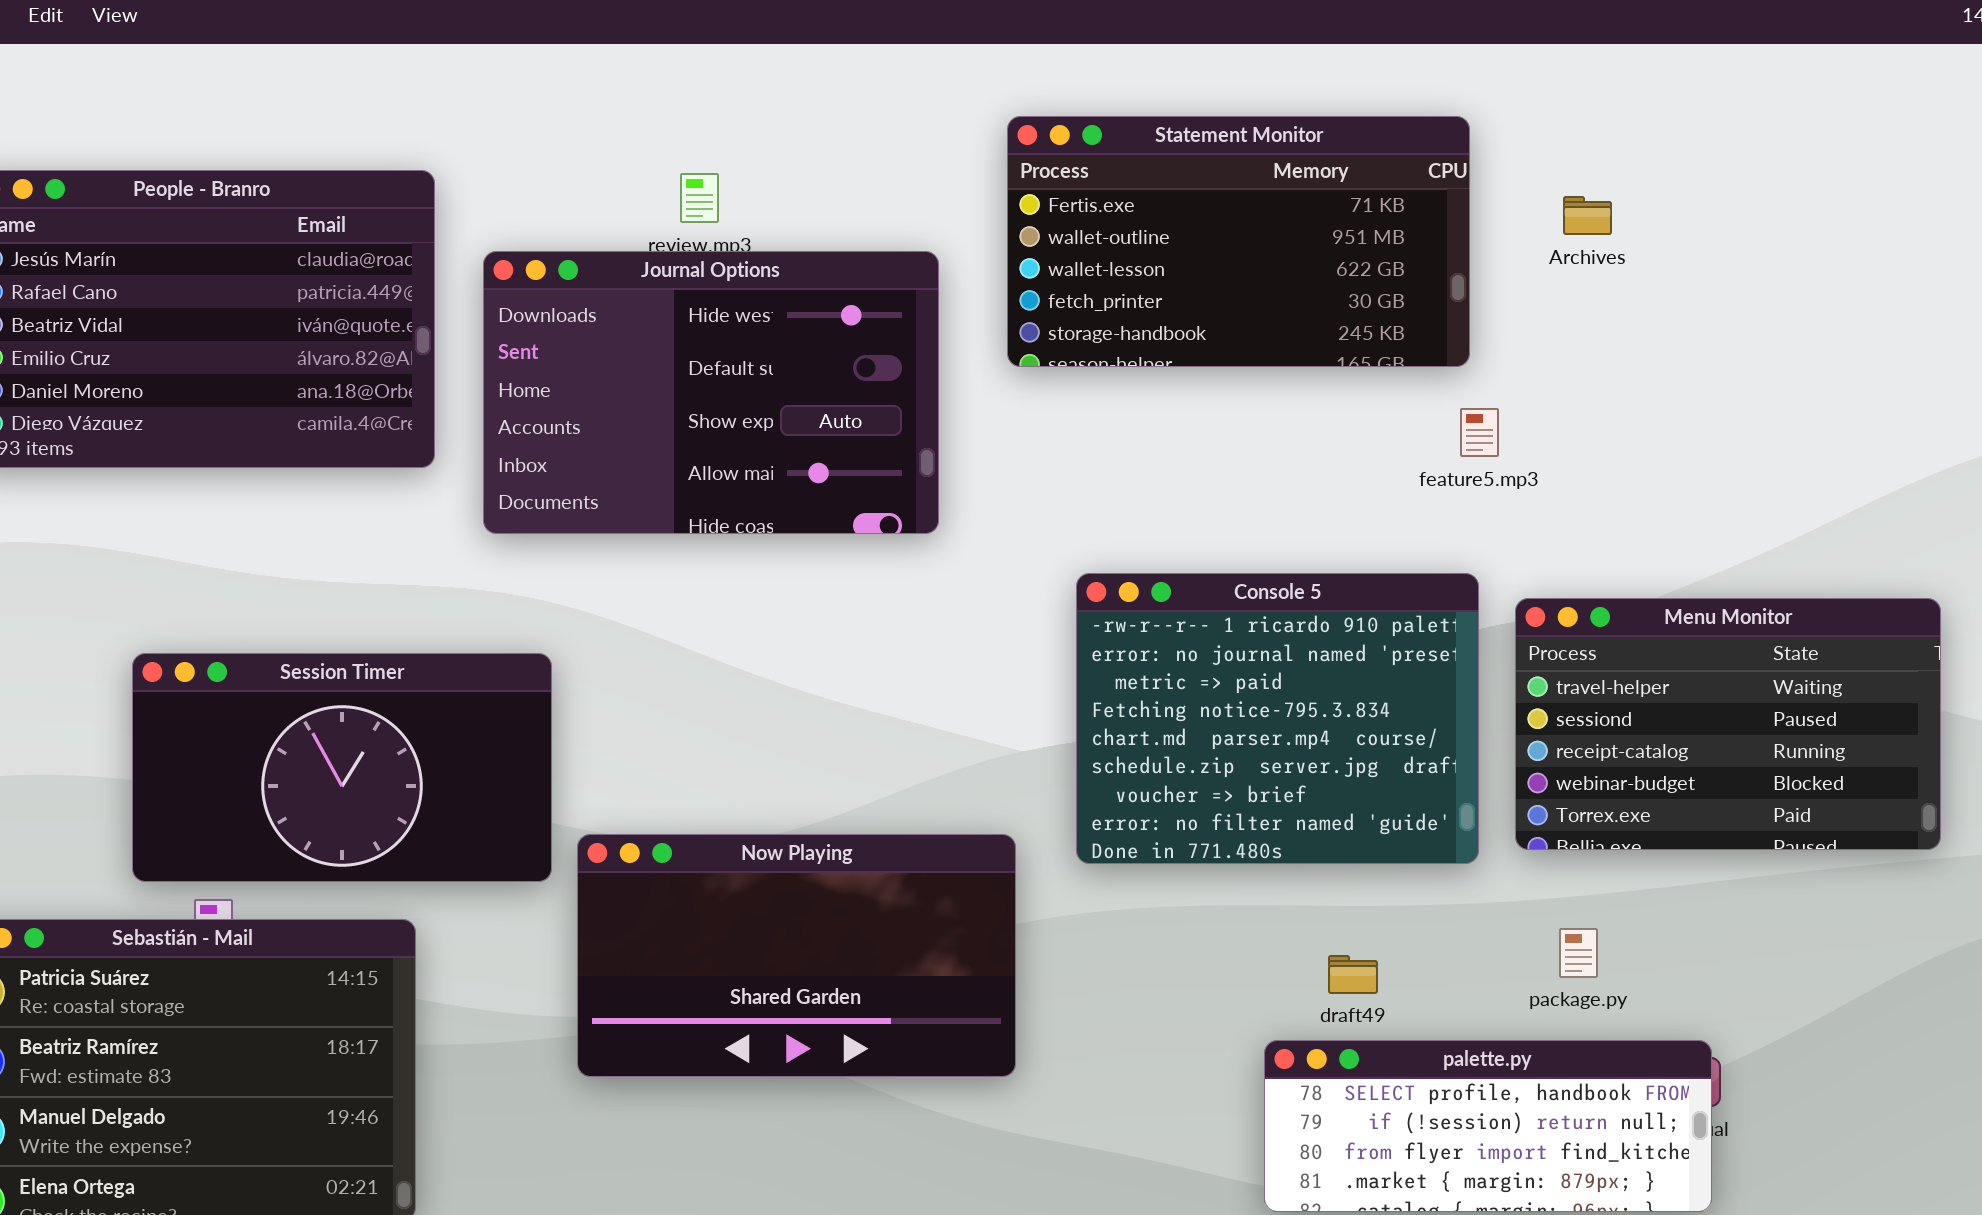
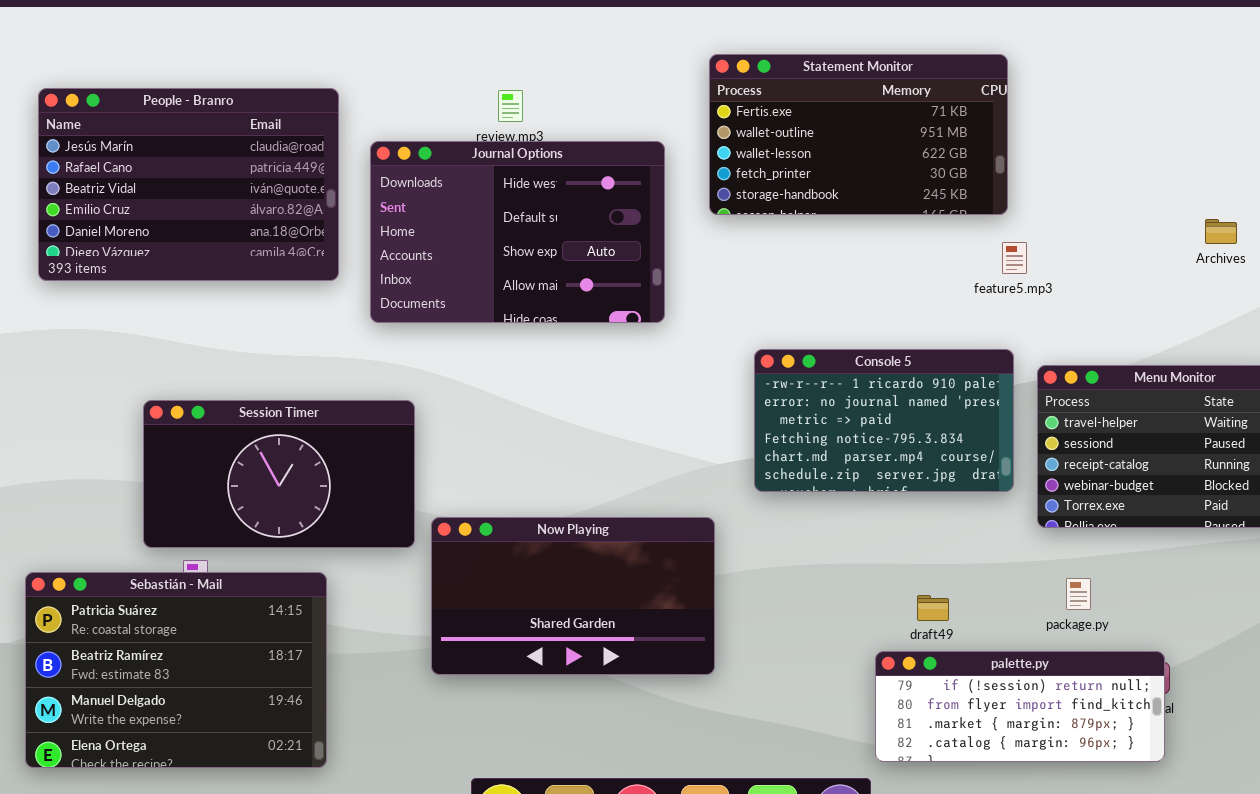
Archives: [1563,196,1612,235] -> [1205,219,1237,244], moved
Console 5: [1076,573,1479,864] -> [754,349,1014,492], resized
palette.py: [1264,1040,1712,1212] -> [875,651,1165,762], scrolled down 1 row

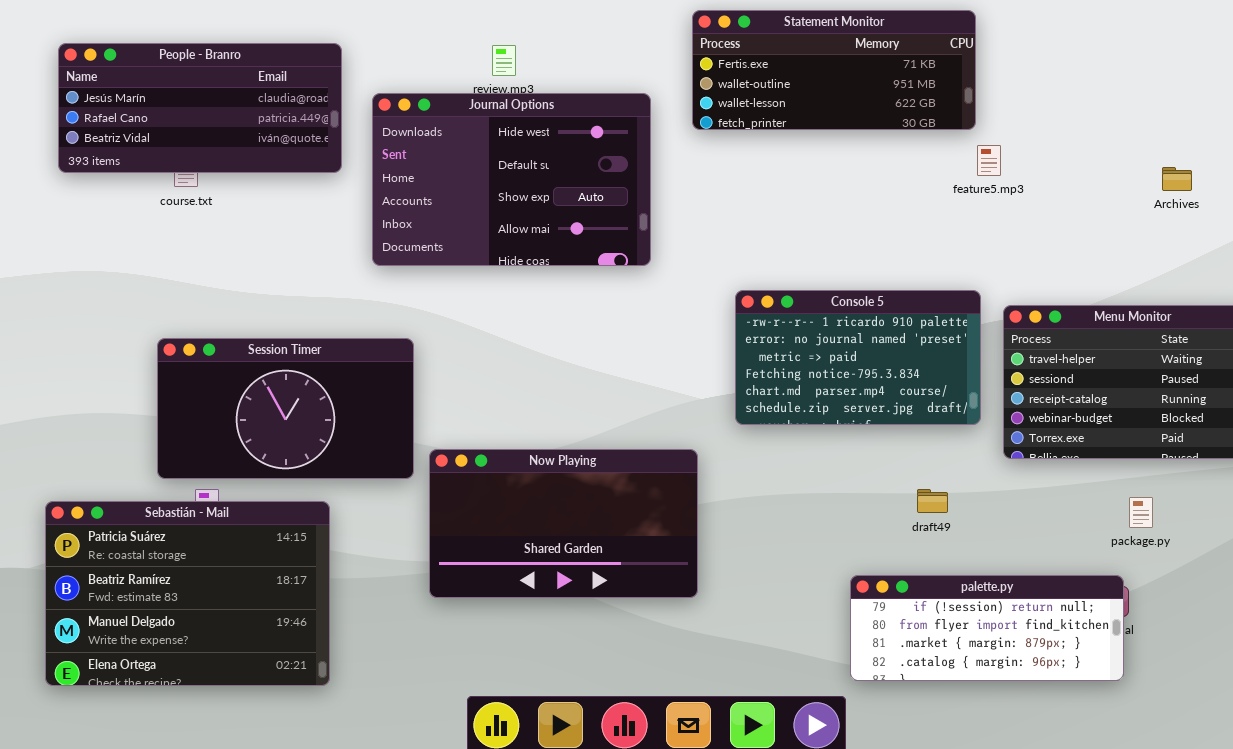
Statement Monitor: [709,54,1008,215] -> [692,10,976,130], resized
People - Branro: [38,88,339,281] -> [58,43,342,173], resized
feature5.mp3: [1002,242,1027,274] -> [977,145,1001,176], moved
package.py: [1066,578,1091,610] -> [1129,497,1153,528], moved
draft49: [917,595,949,621] -> [917,489,948,513], moved

